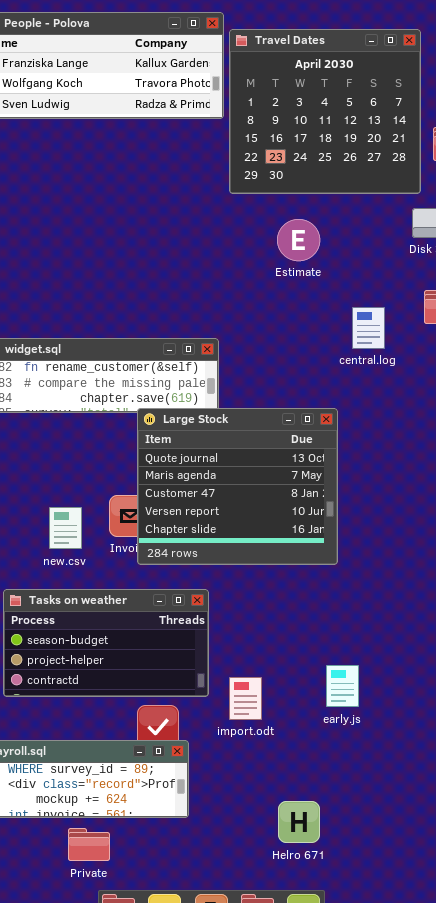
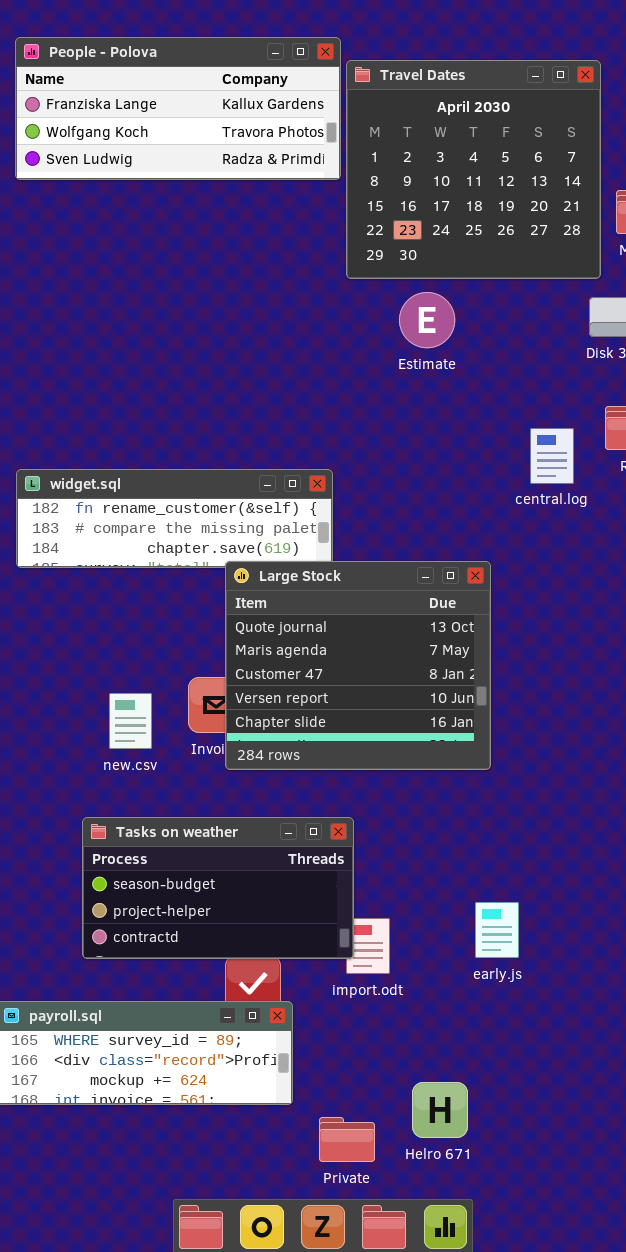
Estimate: [277,219,320,261] -> [399,292,455,348], moved
central.log: [352,307,385,349] -> [530,428,574,484], moved
Tasks on weather: [3,589,209,697] -> [82,817,354,959], moved
Private: [68,828,110,861] -> [319,1117,375,1162], moved

